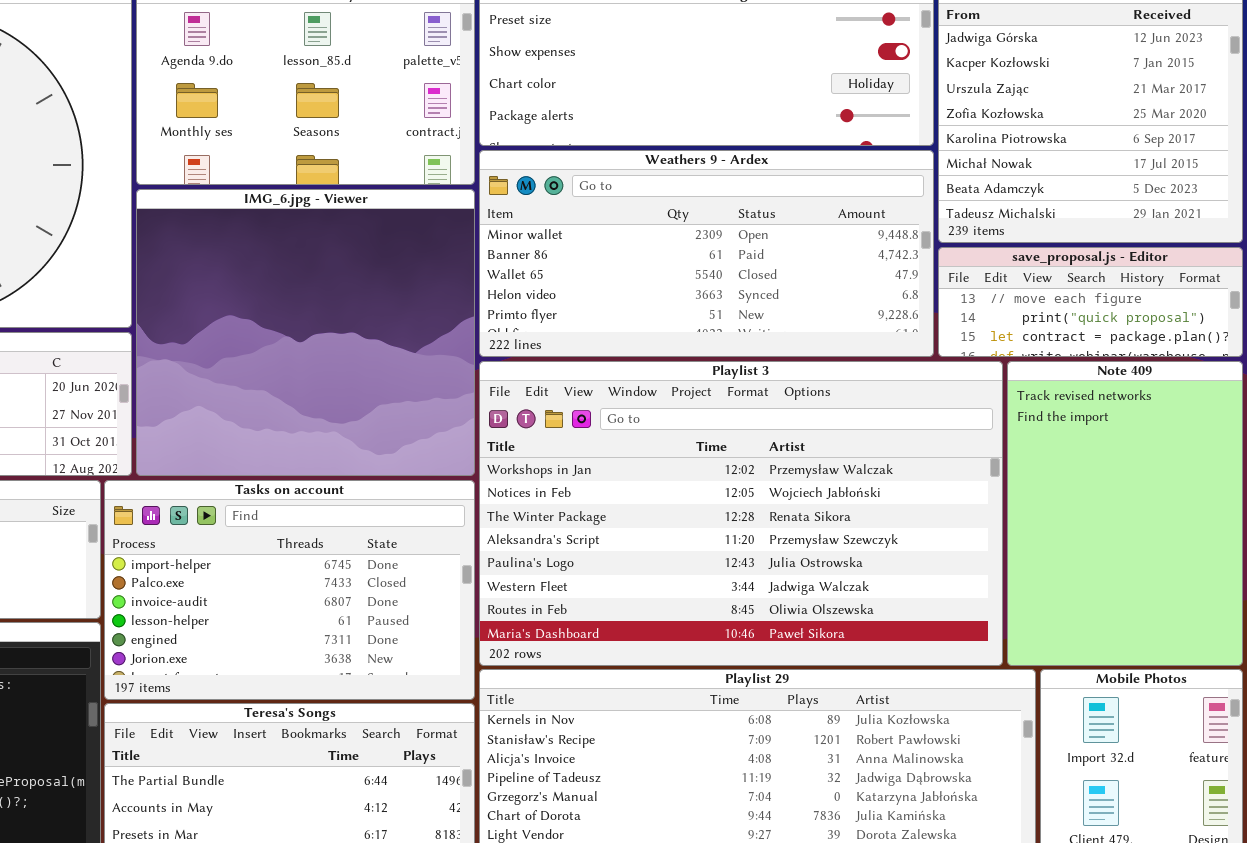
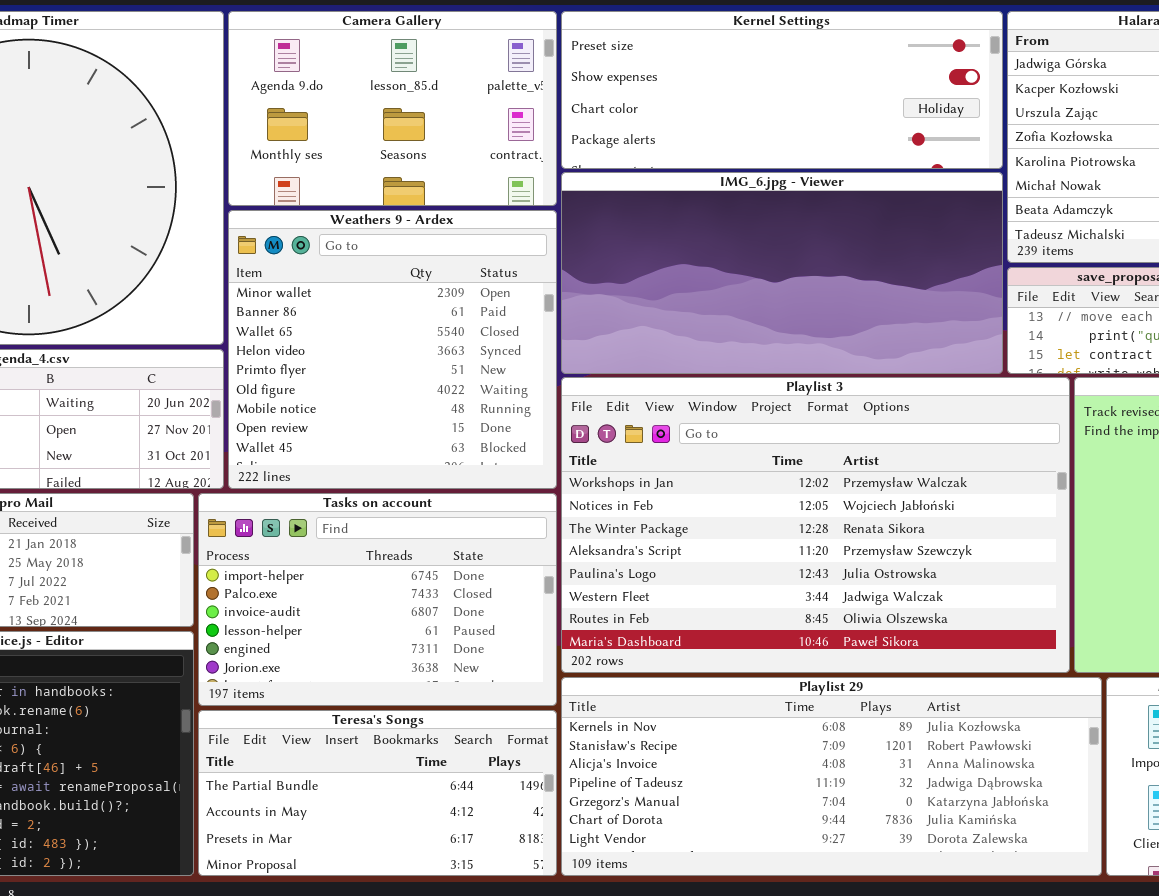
Weathers 9 - Ardex: [479,150,934,357] -> [228,210,557,489], moved, resized
IMG_6.jpg - Viewer: [136,189,475,476] -> [561,172,1003,374], moved, resized

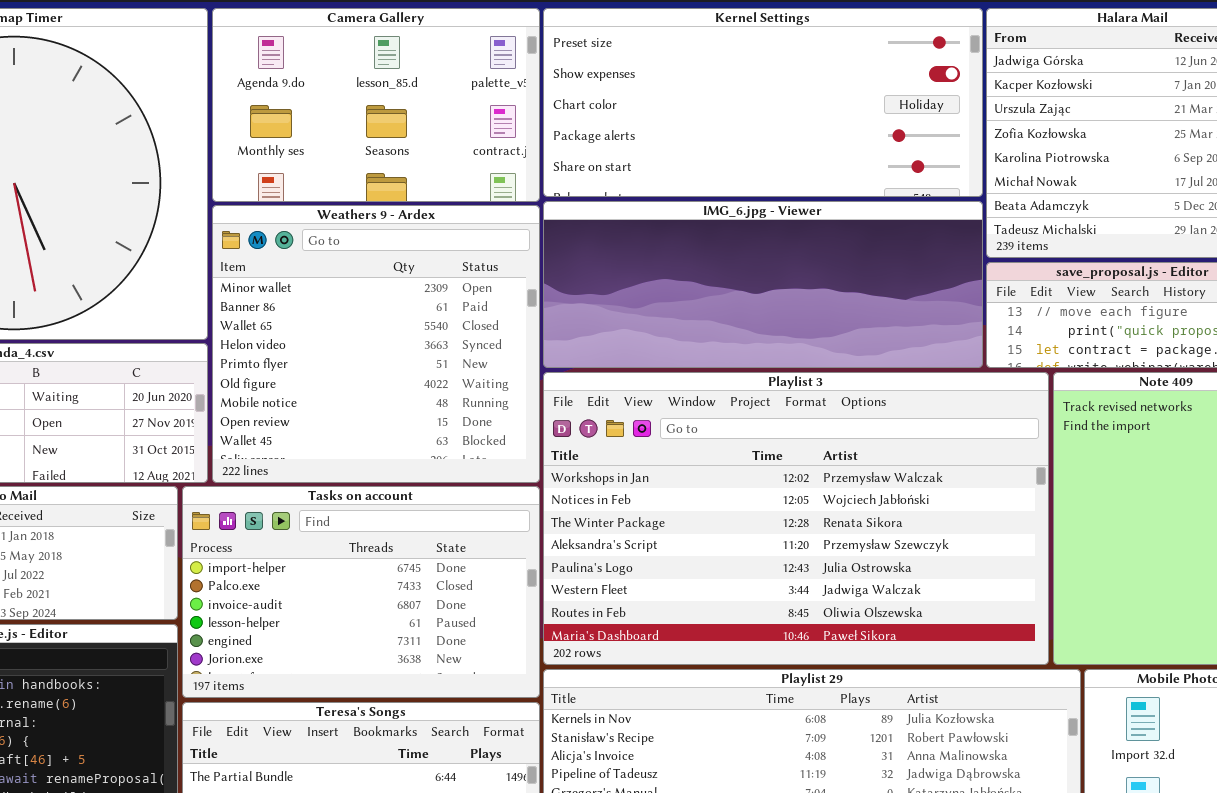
Kernel Settings: [561,11,1003,169] -> [543,8,983,197], resized
IMG_6.jpg - Viewer: [561,172,1003,374] -> [543,201,983,368], resized

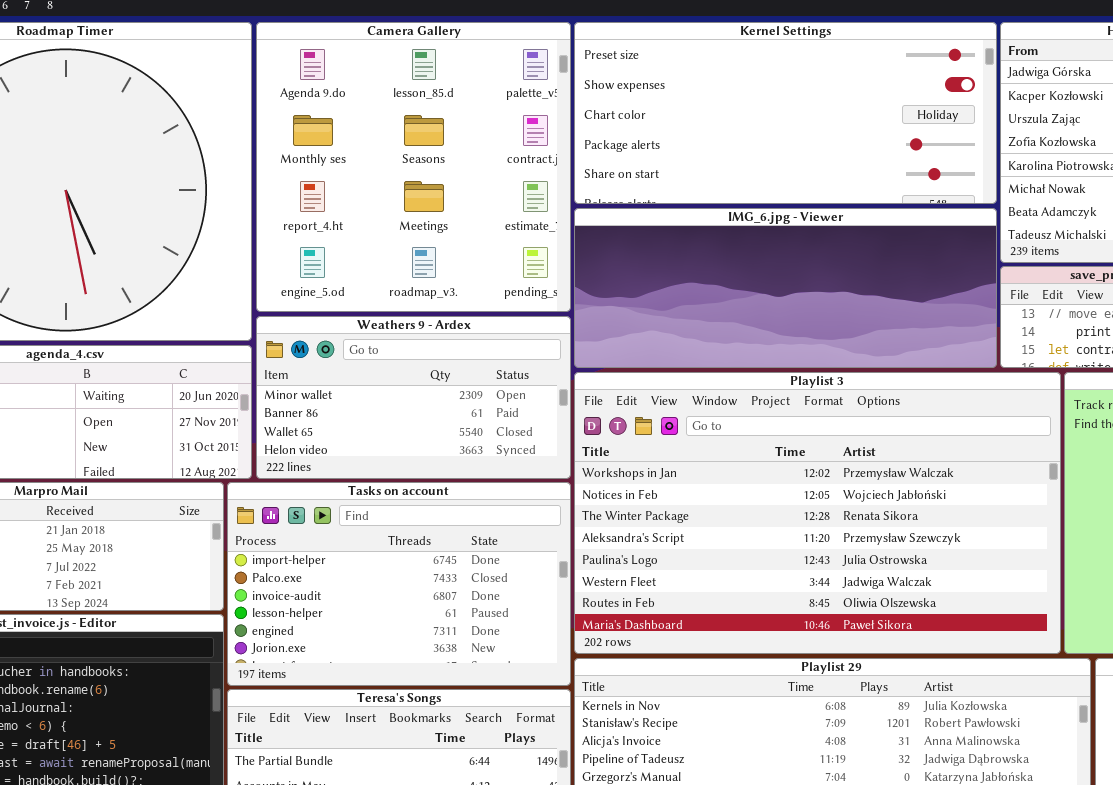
Camera Gallery: [212,8,540,202] -> [256,22,571,312], resized
Weathers 9 - Ardex: [212,205,540,483] -> [256,316,571,479], resized

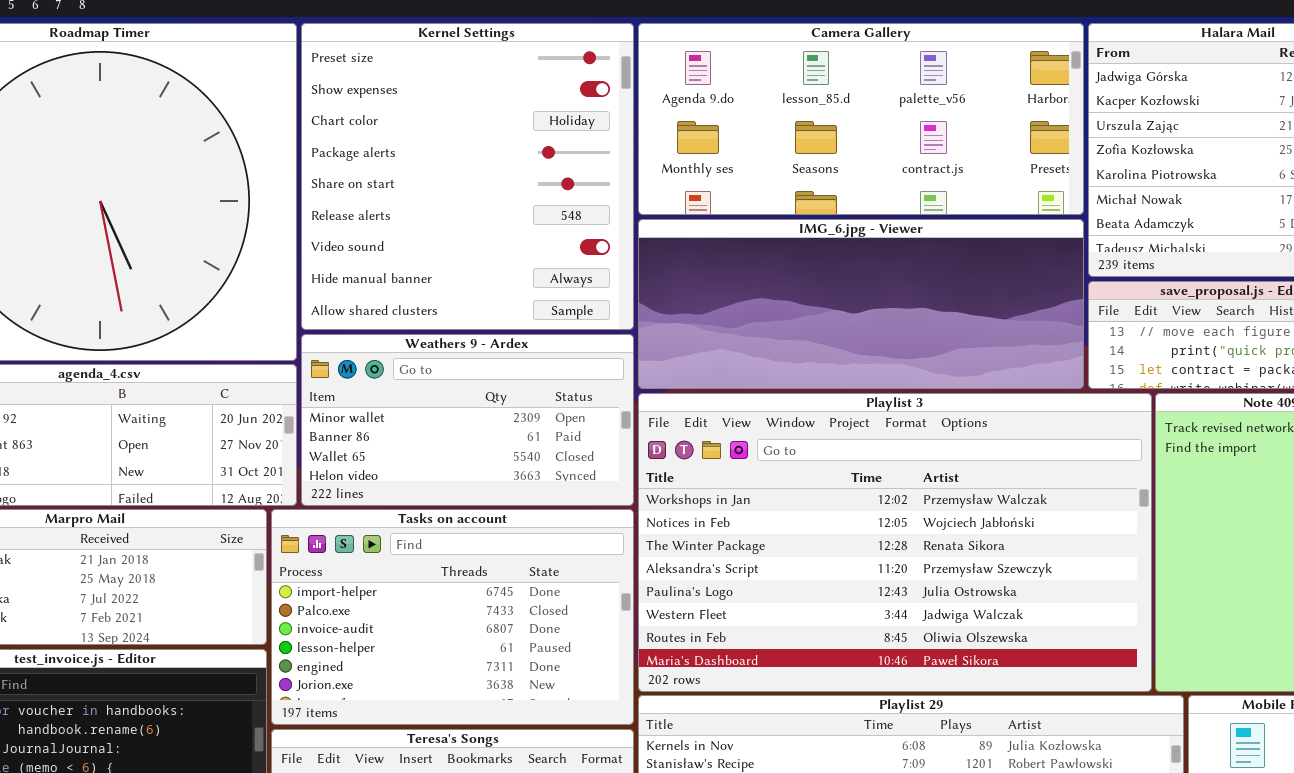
Camera Gallery: [256,22,571,312] -> [638,23,1084,215], moved, resized
Kernel Settings: [574,22,997,204] -> [301,23,634,330], moved, resized

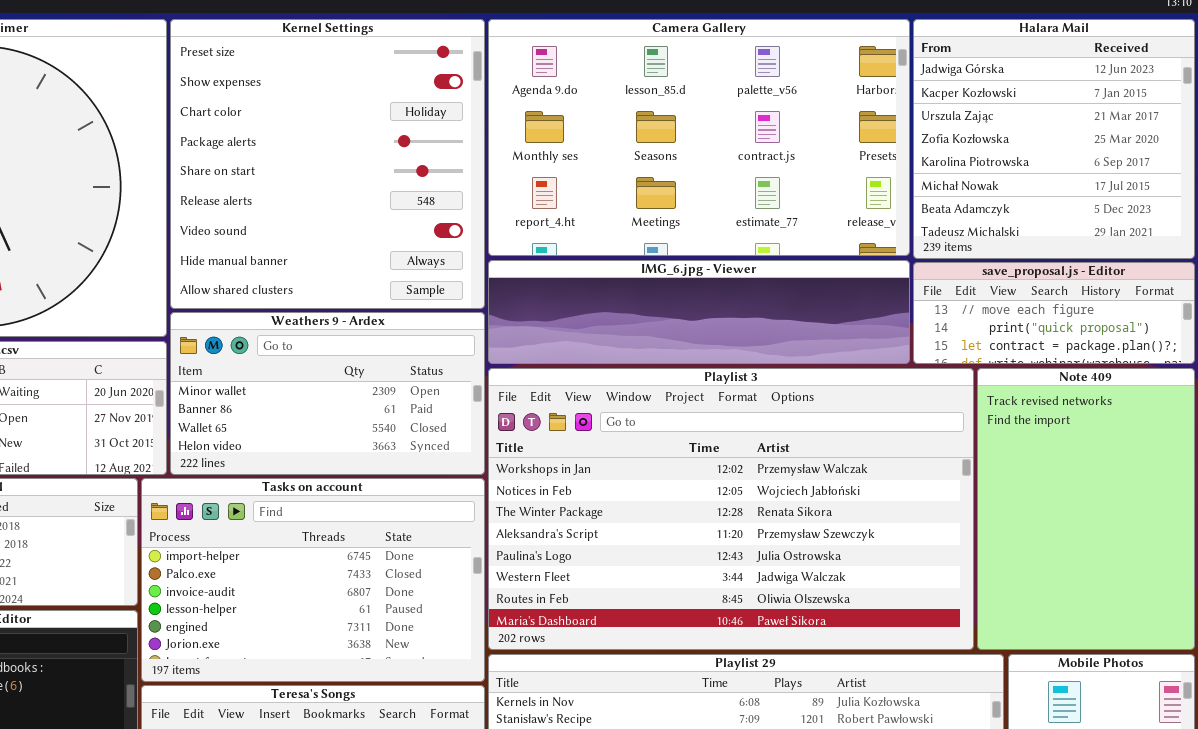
Camera Gallery: [638,23,1084,215] -> [488,19,910,256], resized
IMG_6.jpg - Viewer: [638,219,1084,389] -> [488,260,910,364], resized

